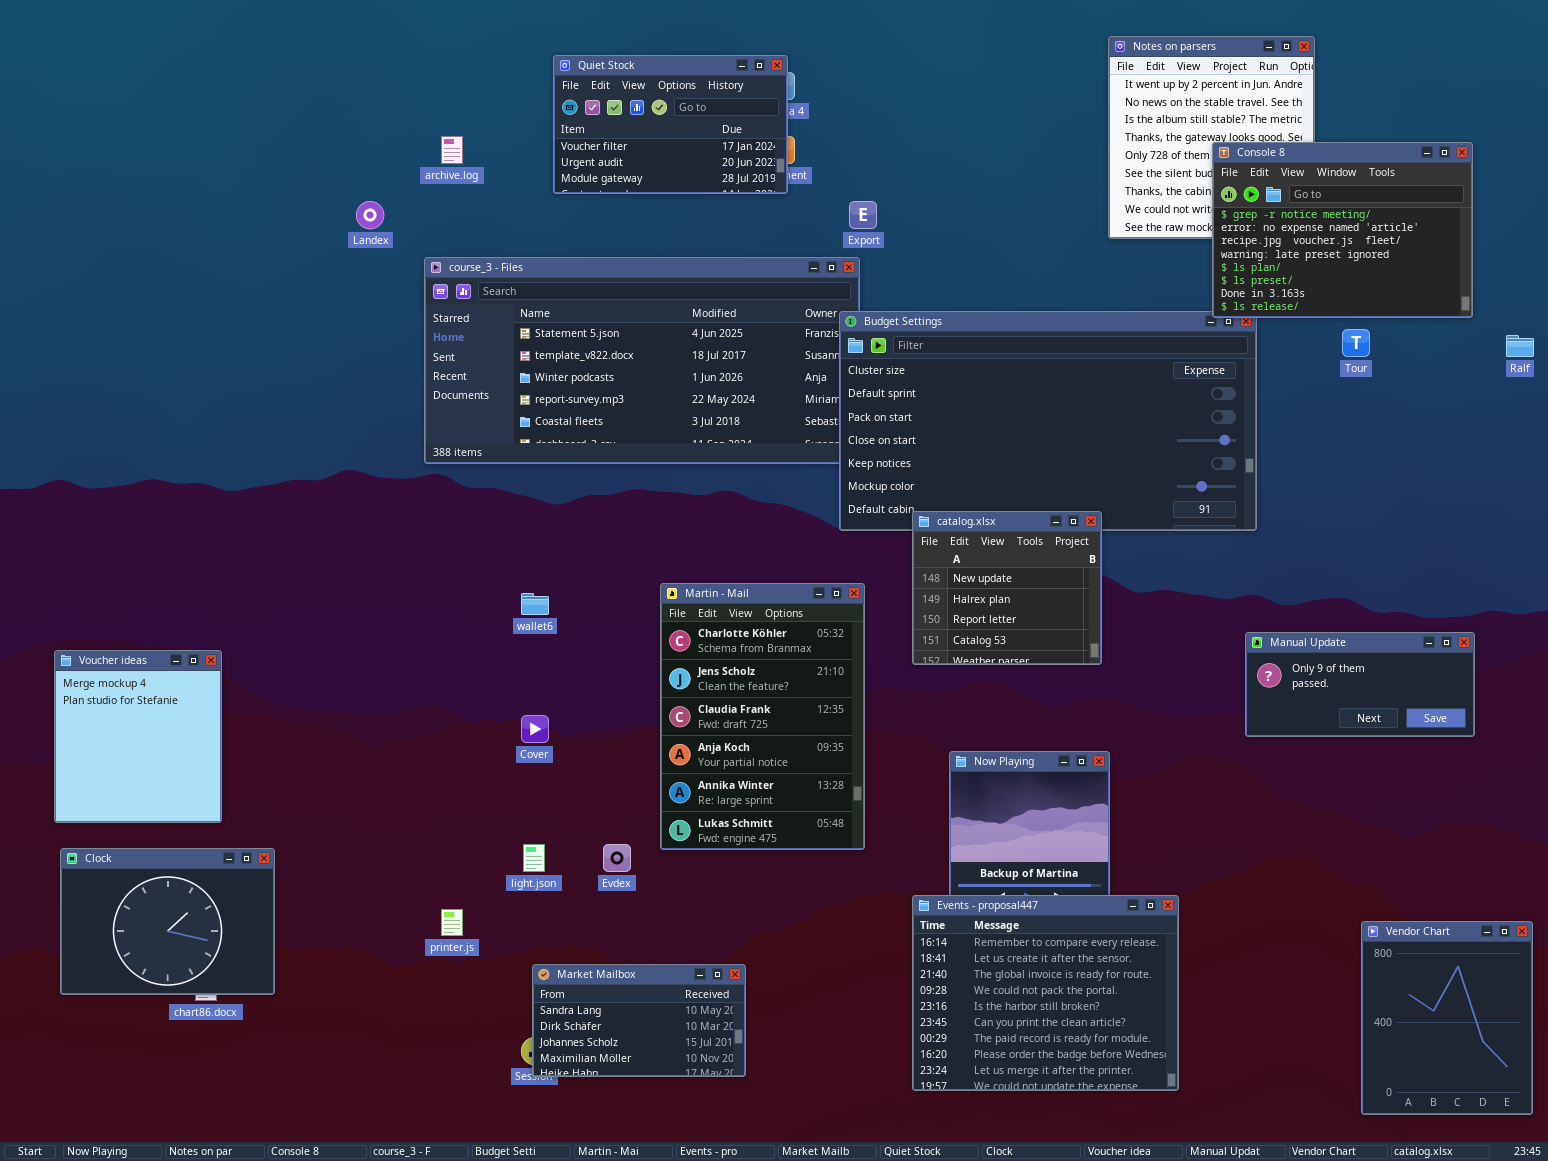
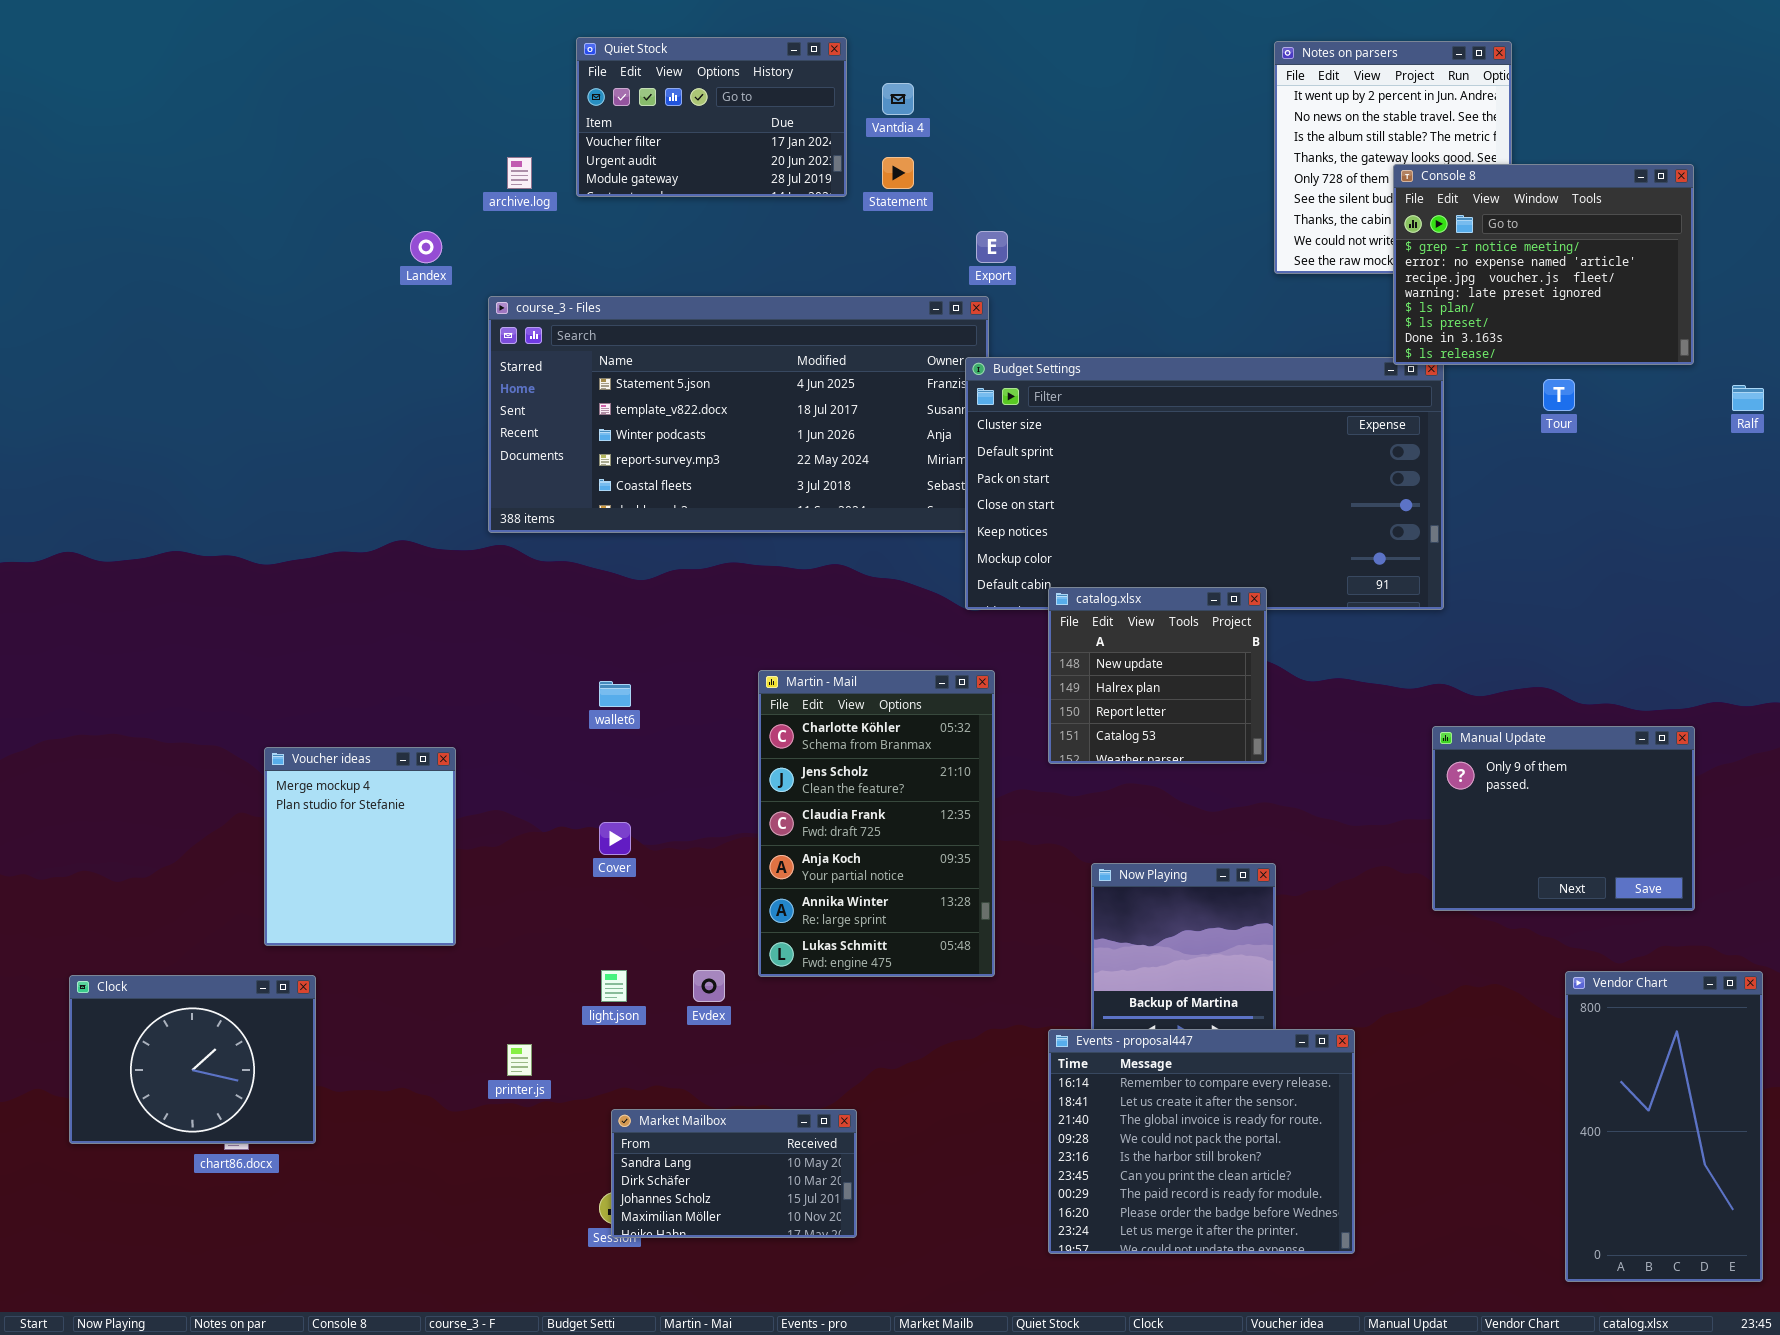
Quiet Stock: [553,55,788,194] -> [576,37,847,197], moved
Manual Update: [1245,632,1475,737] -> [1432,726,1695,911], resized
Voucher ideas: [54,650,222,823] -> [264,747,456,946], moved
Vendor Chart: [1361,921,1533,1115] -> [1565,971,1763,1282], resized

